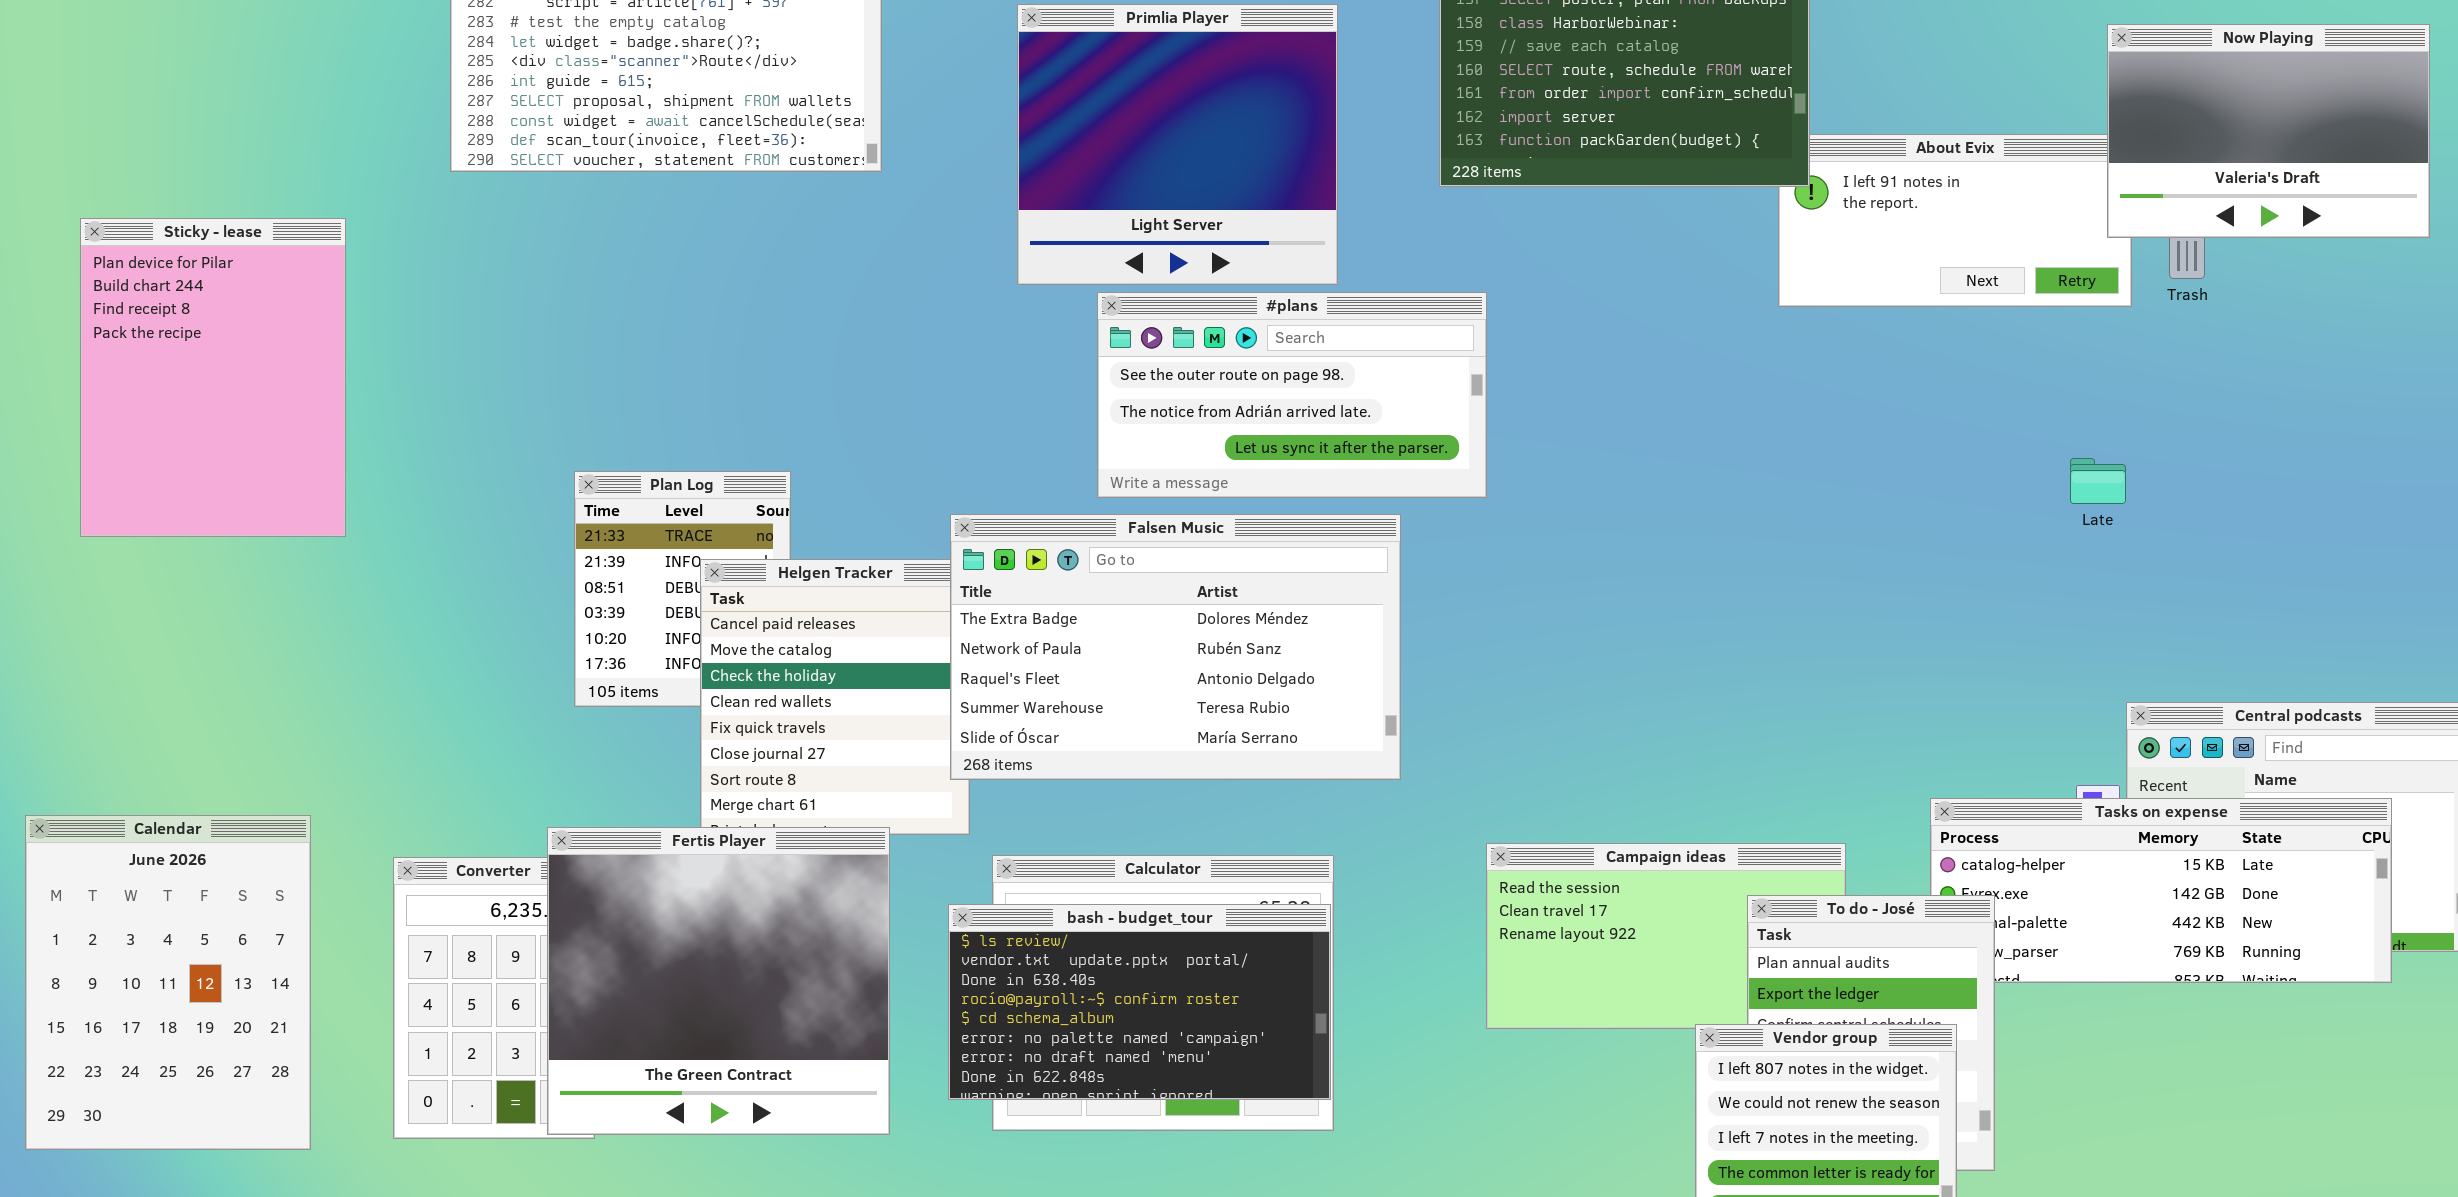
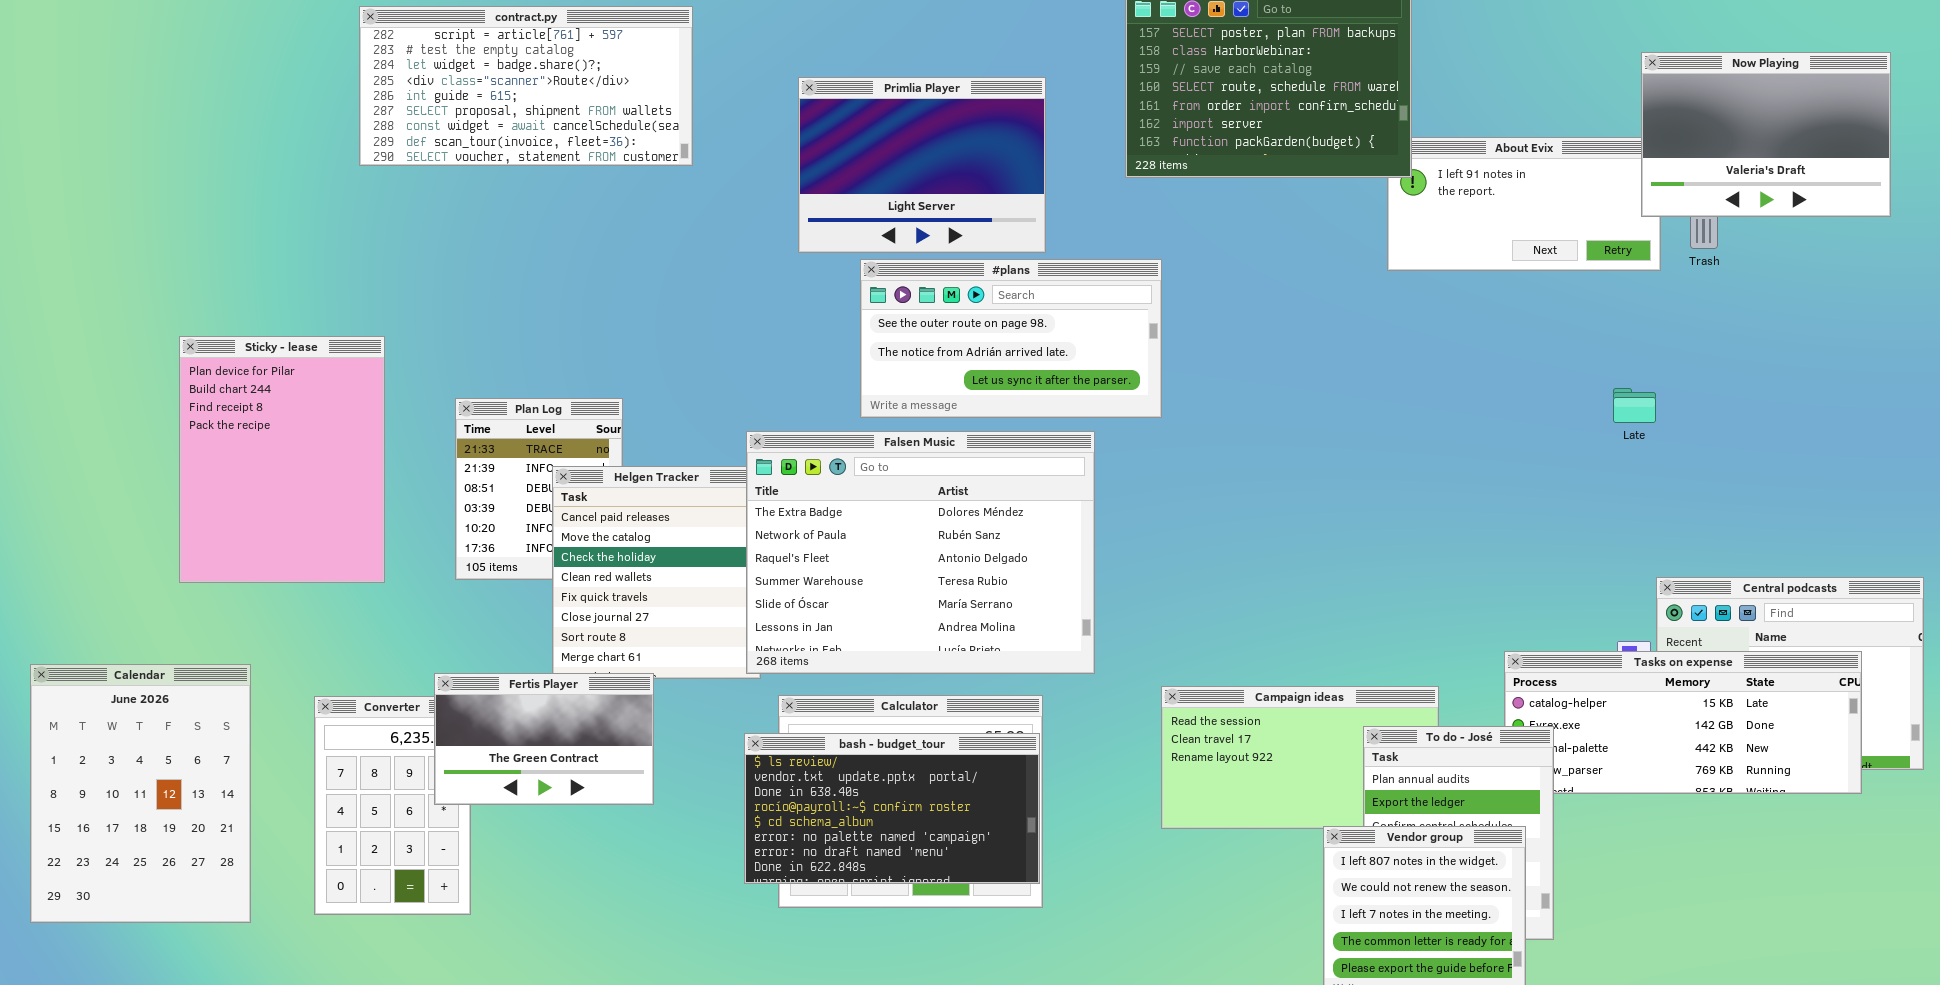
Primlia Player: [1017,4,1338,285] -> [798,77,1046,253], resized
Sticky - lease: [80,218,346,537] -> [179,336,385,583], moved
Falsen Music: [950,514,1401,780] -> [746,431,1095,674], resized
Fertis Player: [547,827,890,1135] -> [434,673,654,805], resized

